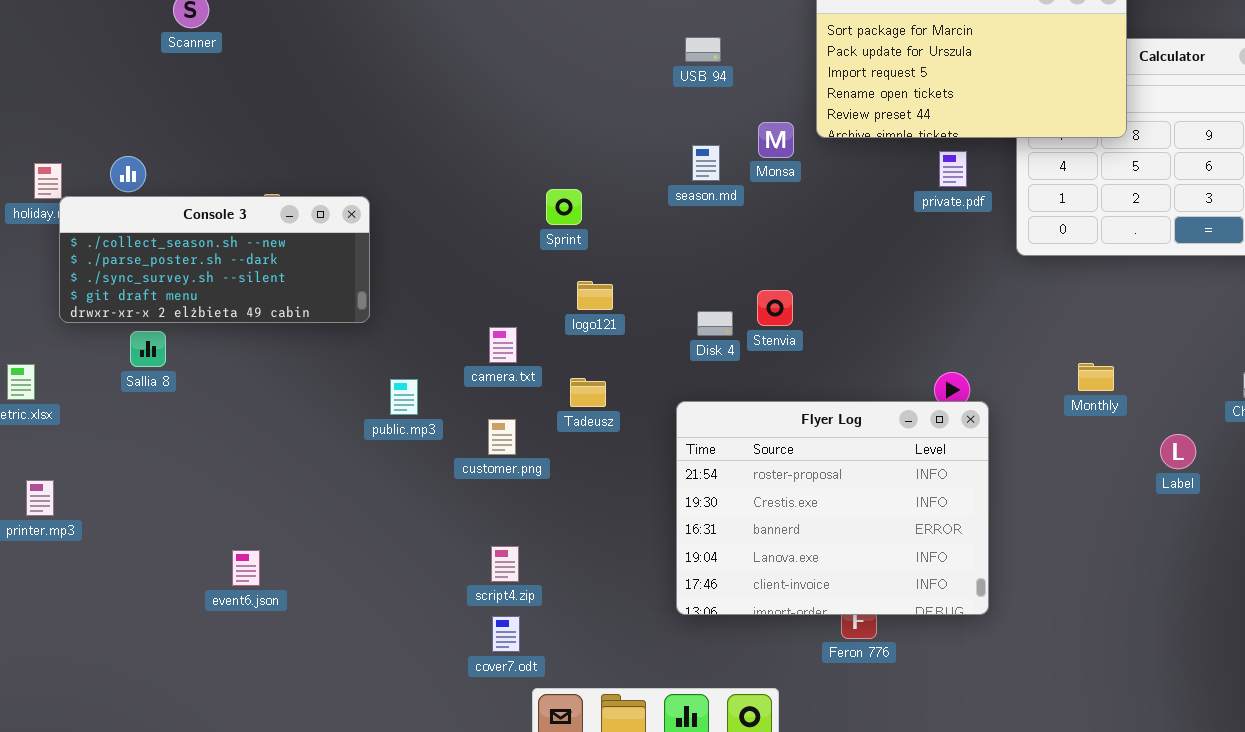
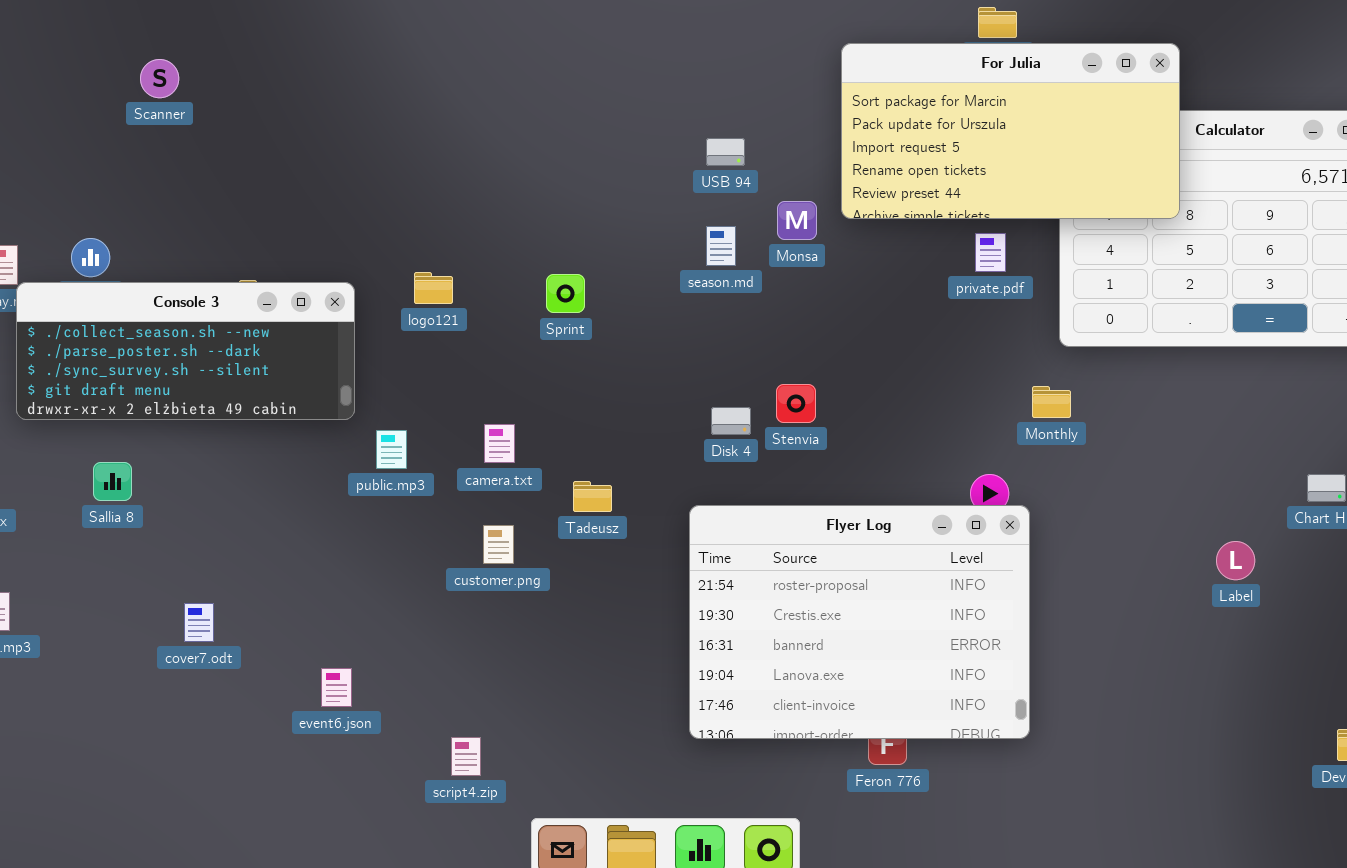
USB 94: [685,37,721,62] -> [706,138,745,166], moved
logo121: [577,281,613,310] -> [414,272,453,304], moved
Sallia 8: [130,331,166,367] -> [93,462,132,501], moved
Monthly: [1078,363,1114,391] -> [1032,386,1071,418], moved
public.mp3: [390,379,418,415] -> [376,430,407,469], moved
script4.zip: [491,546,519,582] -> [451,737,481,776], moved
event6.json: [232,550,260,586] -> [321,668,352,707], moved
cover7.odt: [492,616,520,652] -> [184,603,214,642], moved

